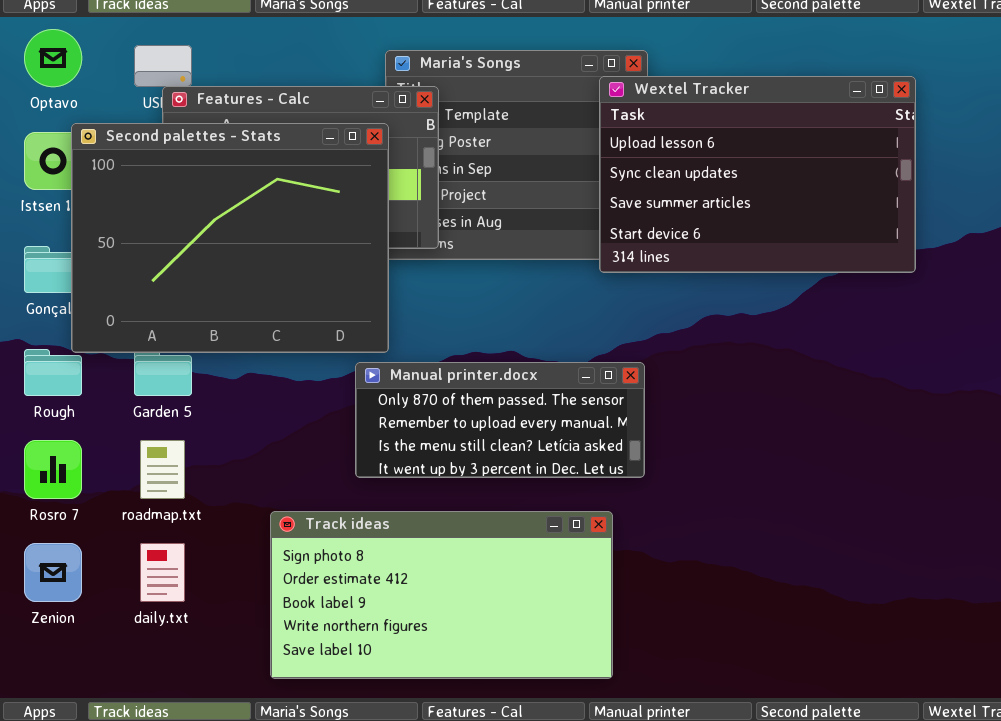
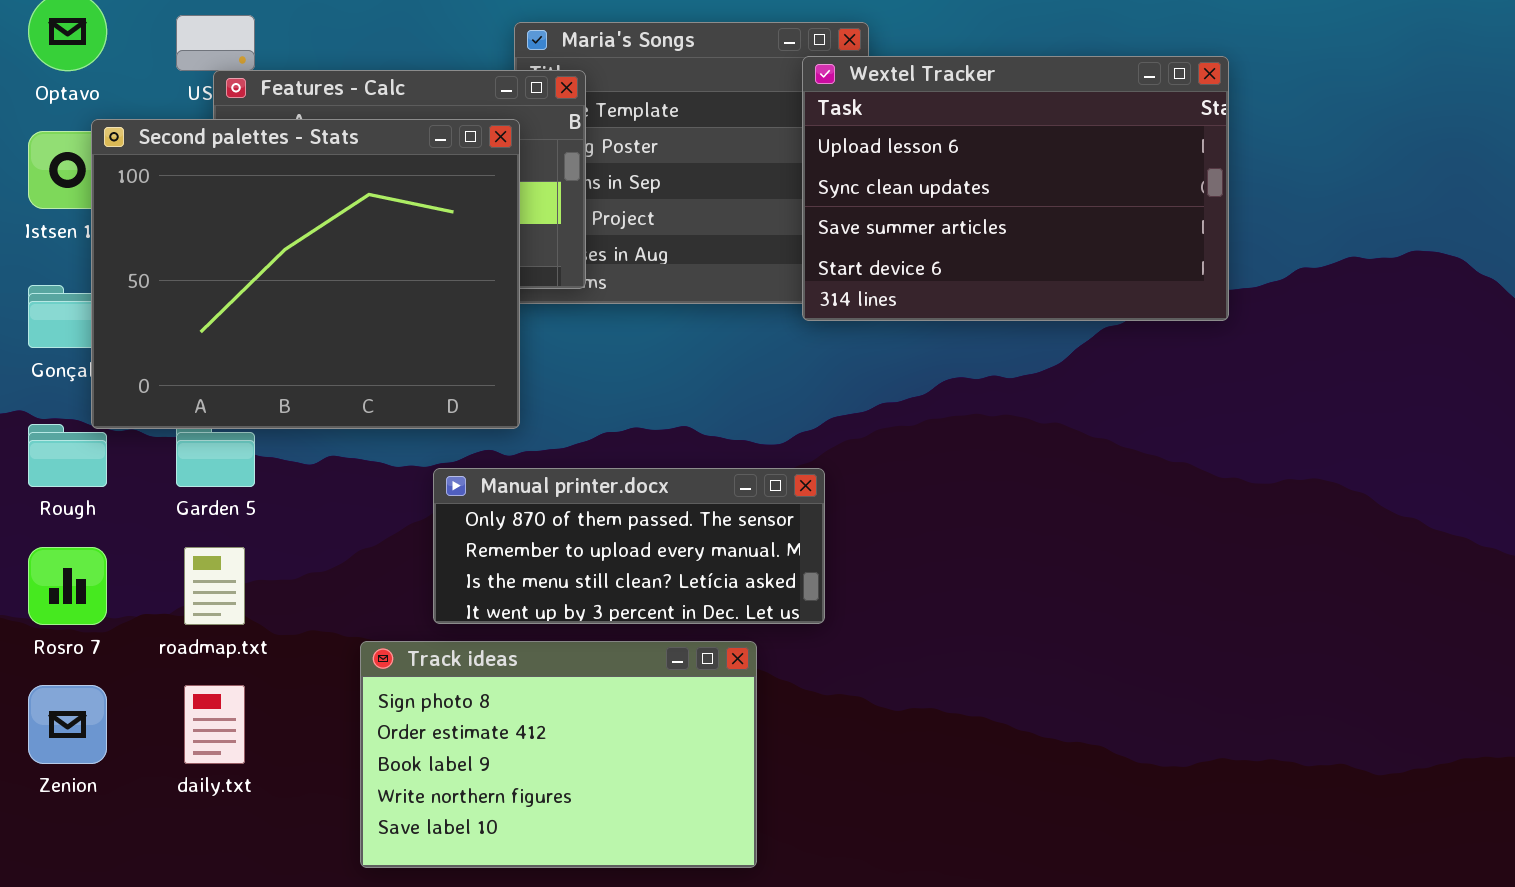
Manual printer.docx: [355,362,645,478] -> [433,468,825,624], moved
Track ideas: [270,511,613,679] -> [360,641,757,868], resized

